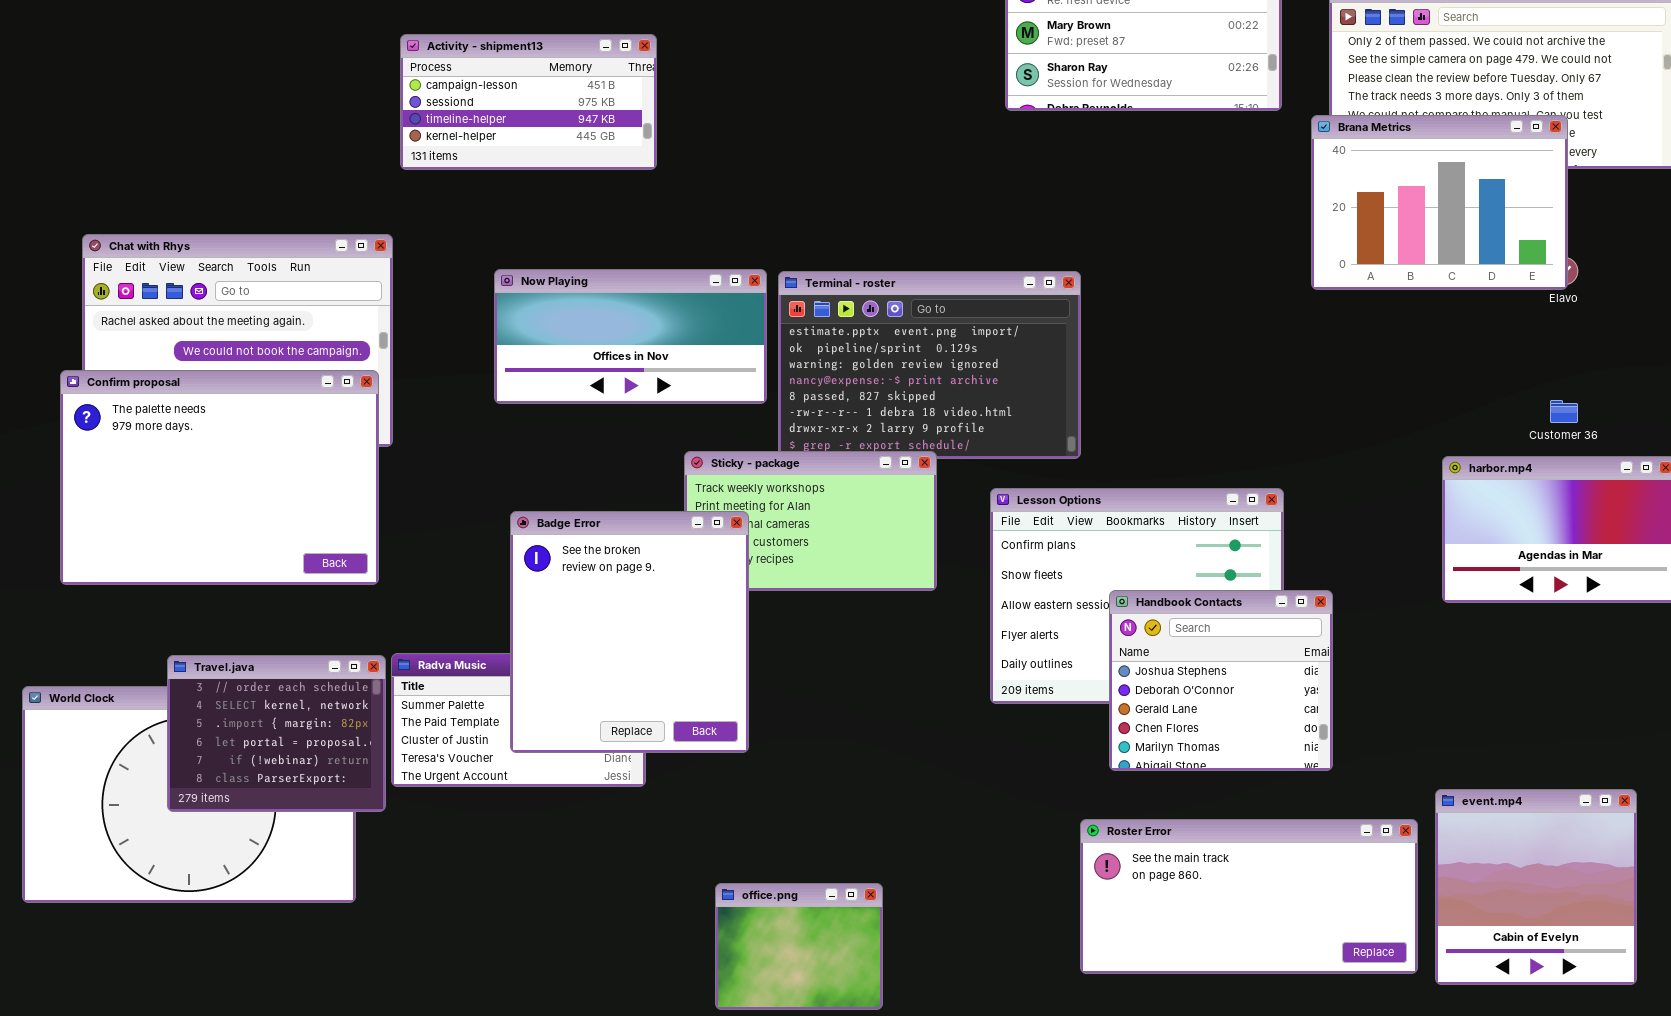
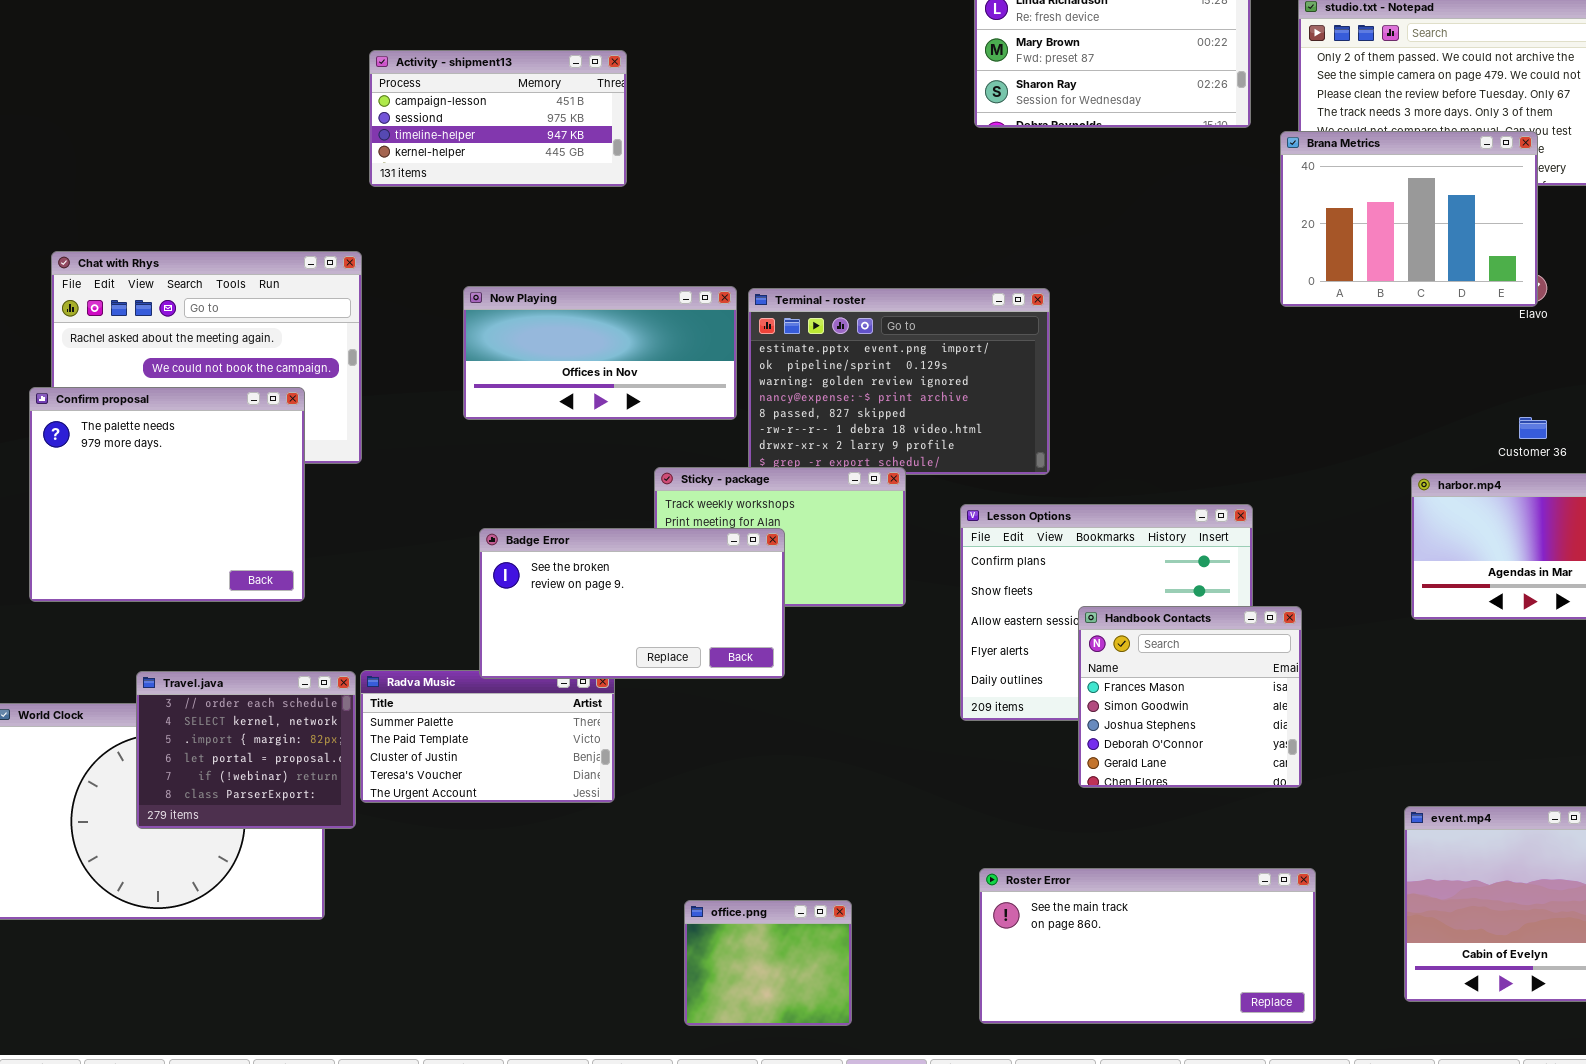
Confirm proposal: [60,370,379,585] -> [29,387,305,602], resized
Badge Error: [510,511,749,753] -> [479,528,785,679], resized
Handbook Contacts: [1109,590,1333,771] -> [1078,606,1302,788], scrolled up 2 rows
Roster Error: [1080,819,1418,974] -> [979,868,1316,1024], moved

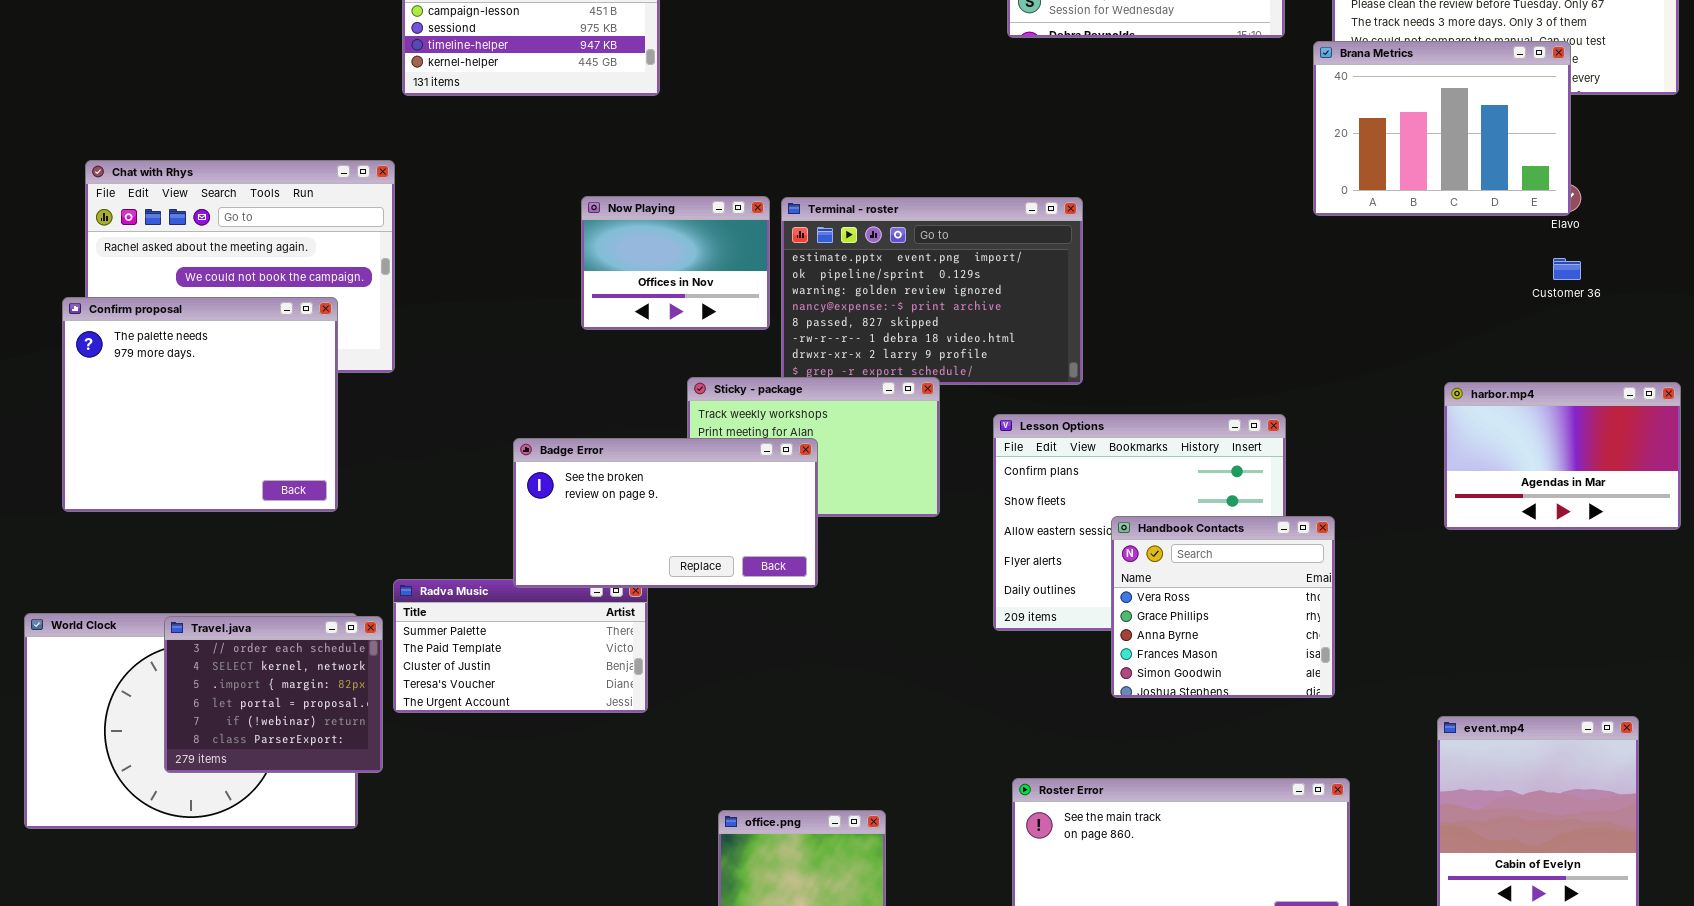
Now Playing: [463,286,737,420] -> [581,196,770,330], resized
Customer 36: [1519,417,1547,439] -> [1553,258,1581,280], moved
Handbook Contacts: [1078,606,1302,788] -> [1111,516,1335,698], scrolled up 3 rows
Travel.java: [136,671,356,829] -> [164,616,383,773], moved

